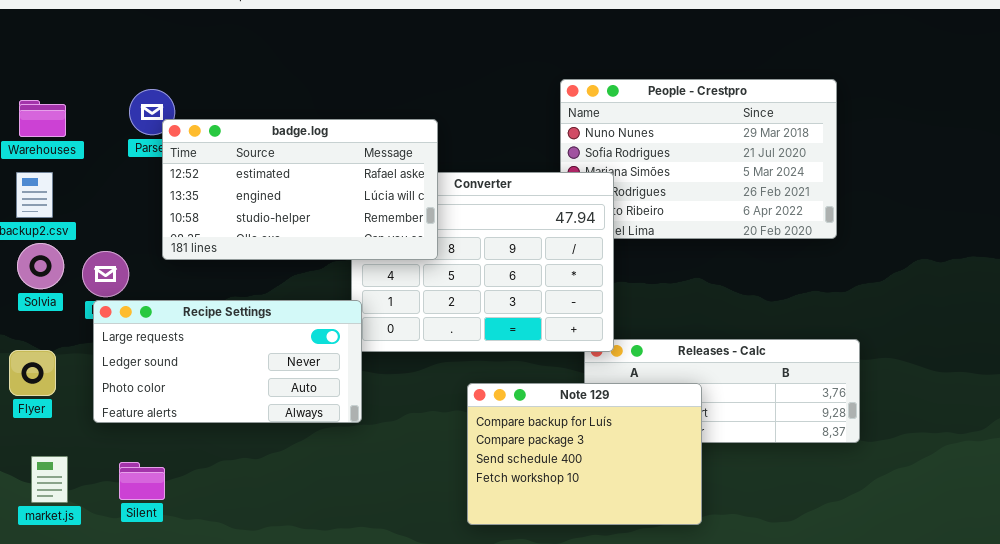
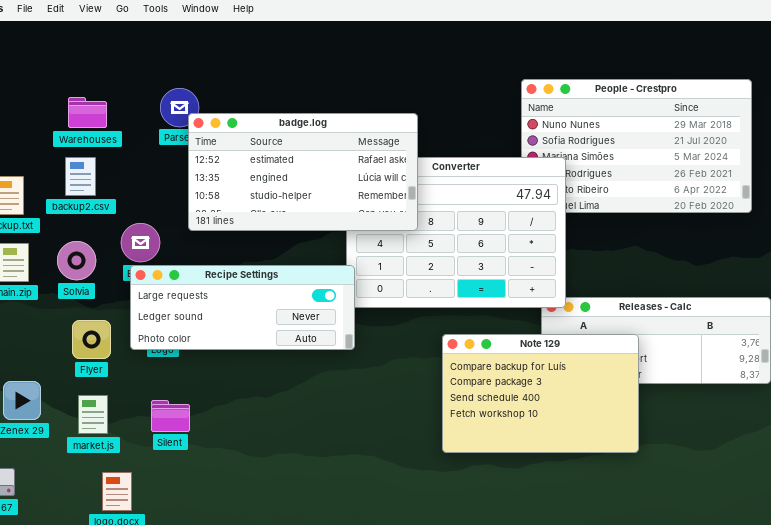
Solvia: [17,243,64,289] -> [57,241,96,280], moved
Recipe Settings: [93,300,362,423] -> [130,265,355,350], resized
Flyer: [9,350,56,396] -> [72,320,111,359], moved

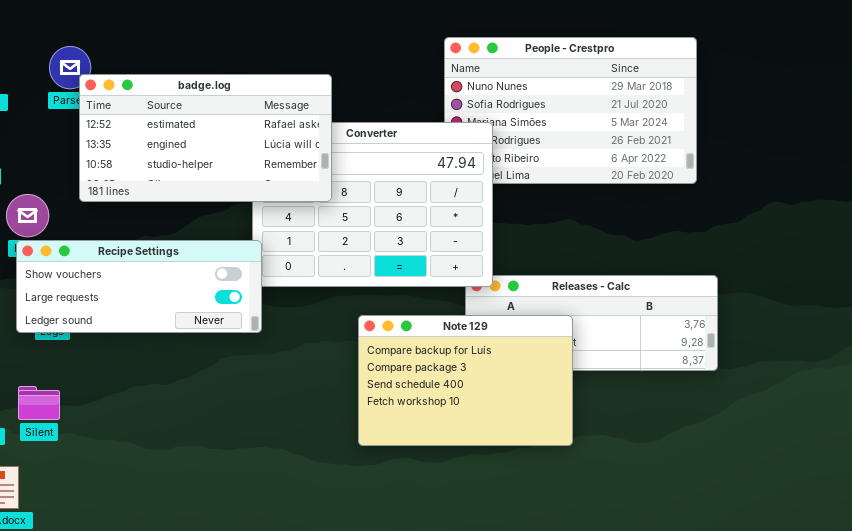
Recipe Settings: [130,265,355,350] -> [16,240,262,333], scrolled up 1 row
Silent: [151,400,190,432] -> [18,386,60,420], moved

